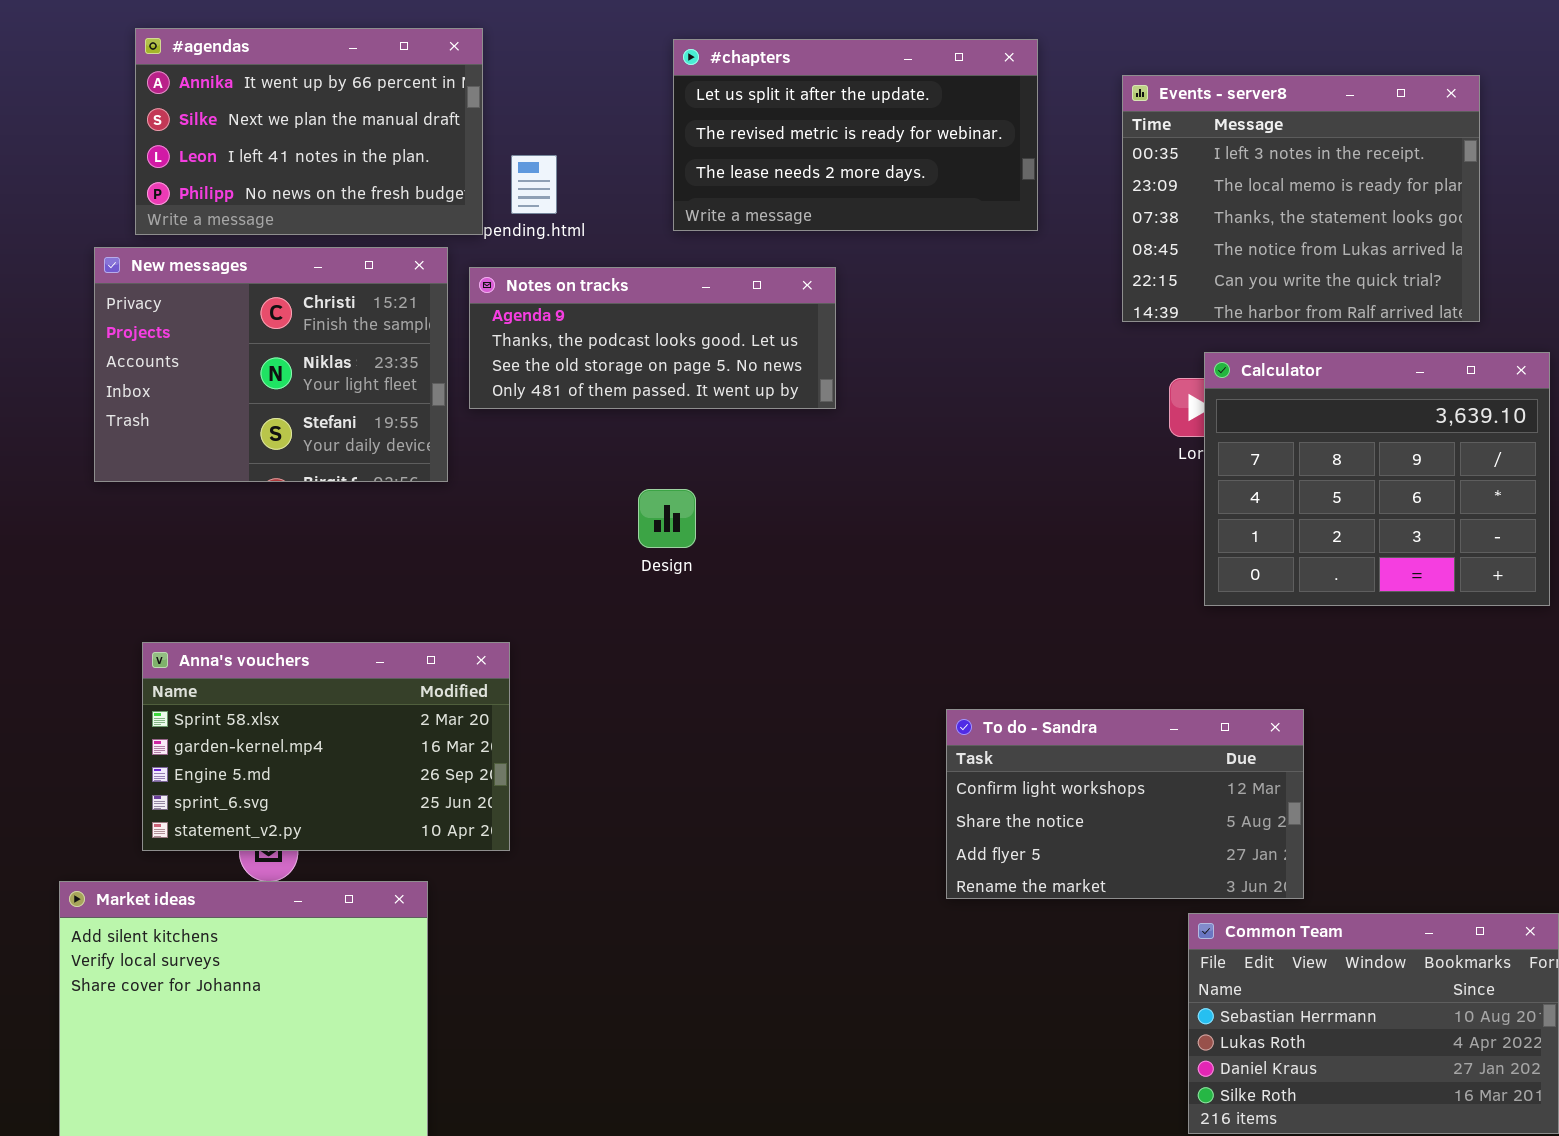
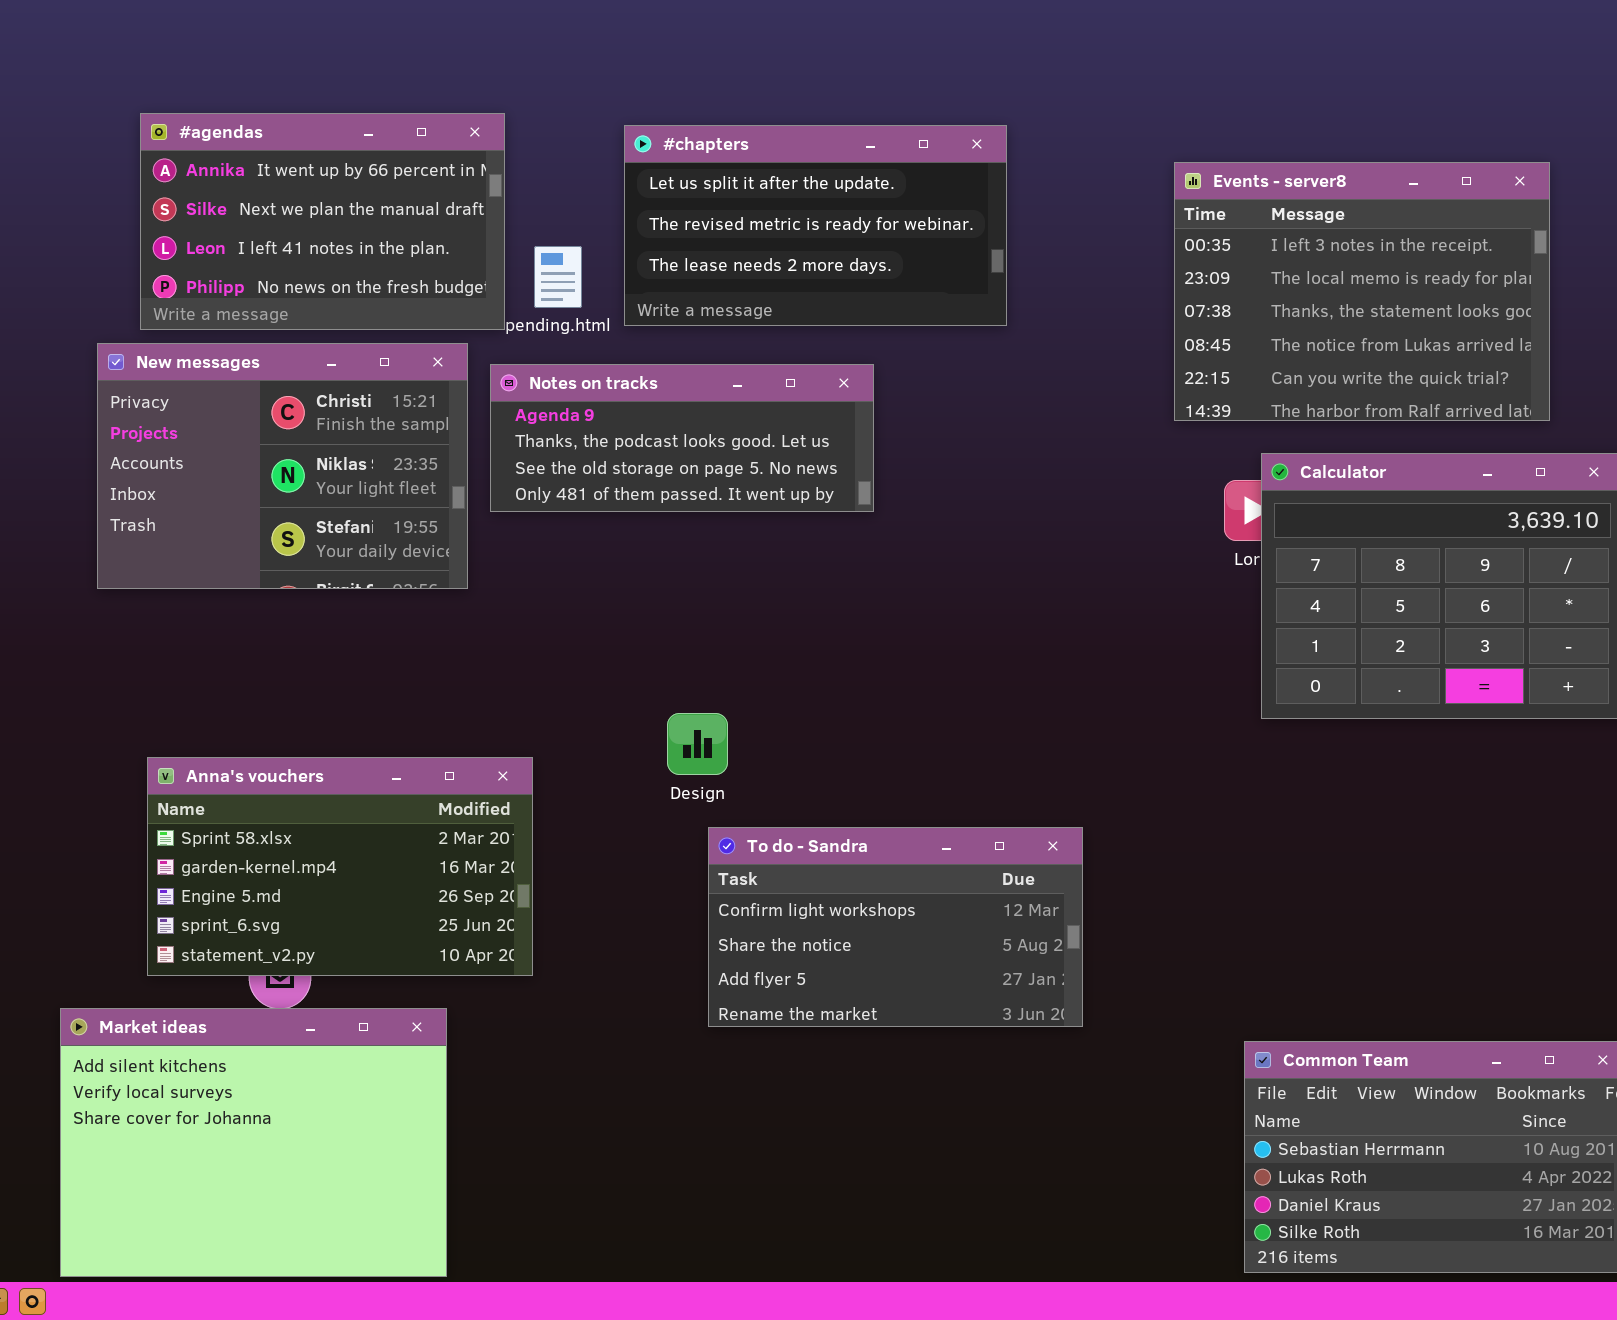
#chapters: [673,39,1038,231] -> [624,125,1007,326], moved
Design: [638,489,696,548] -> [667,713,728,775], moved
To do - Sandra: [946,709,1304,899] -> [708,827,1083,1027], moved

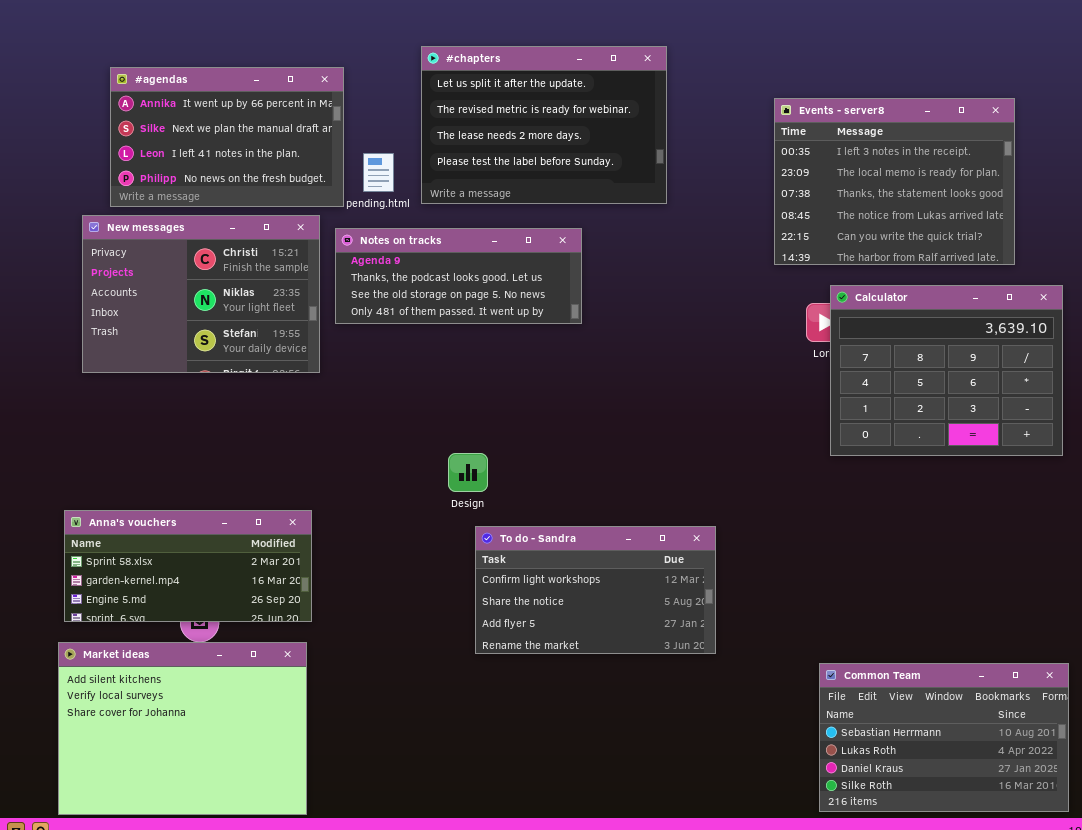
#chapters: [624,125,1007,326] -> [421,46,667,204], resized
Anna's vouchers: [147,757,533,976] -> [64,510,312,622], moved, resized

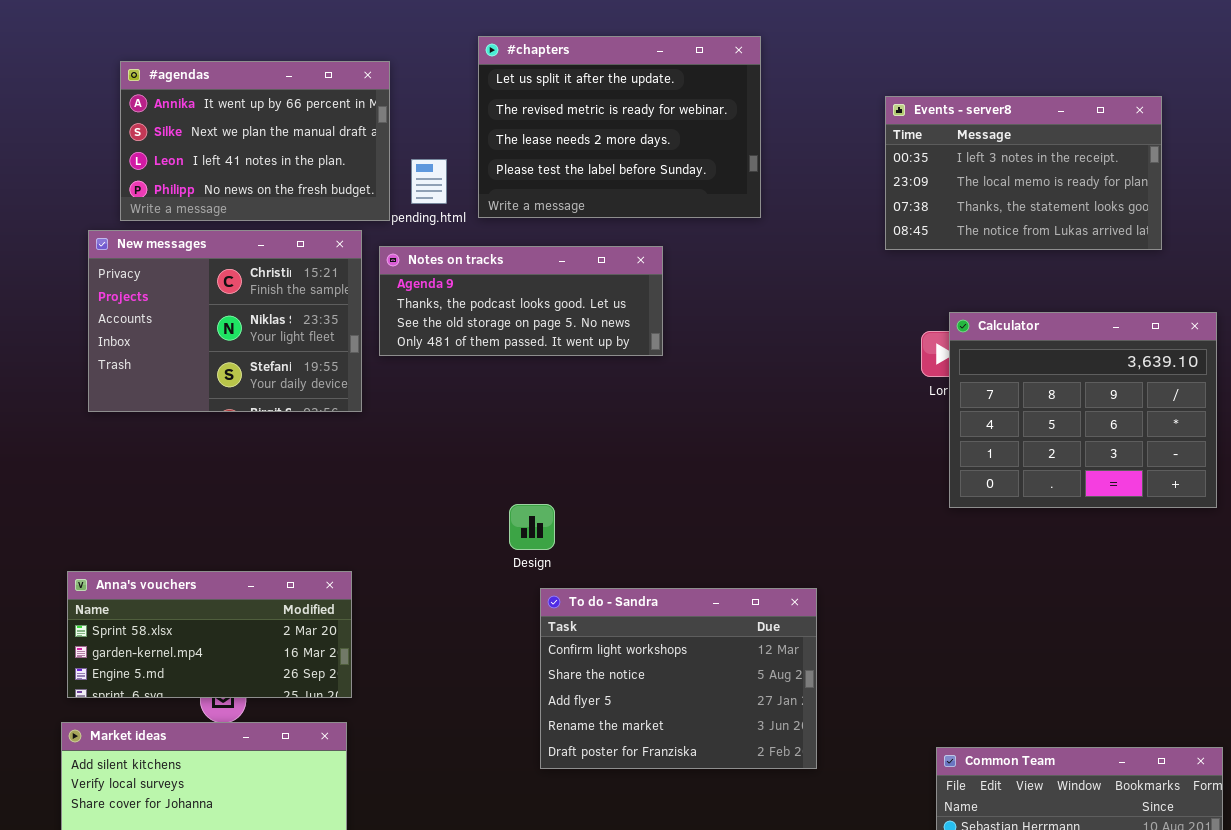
Events - server8: [774,98,1015,265] -> [885,96,1162,250], resized
To do - Sandra: [475,526,716,654] -> [540,588,817,769], resized

